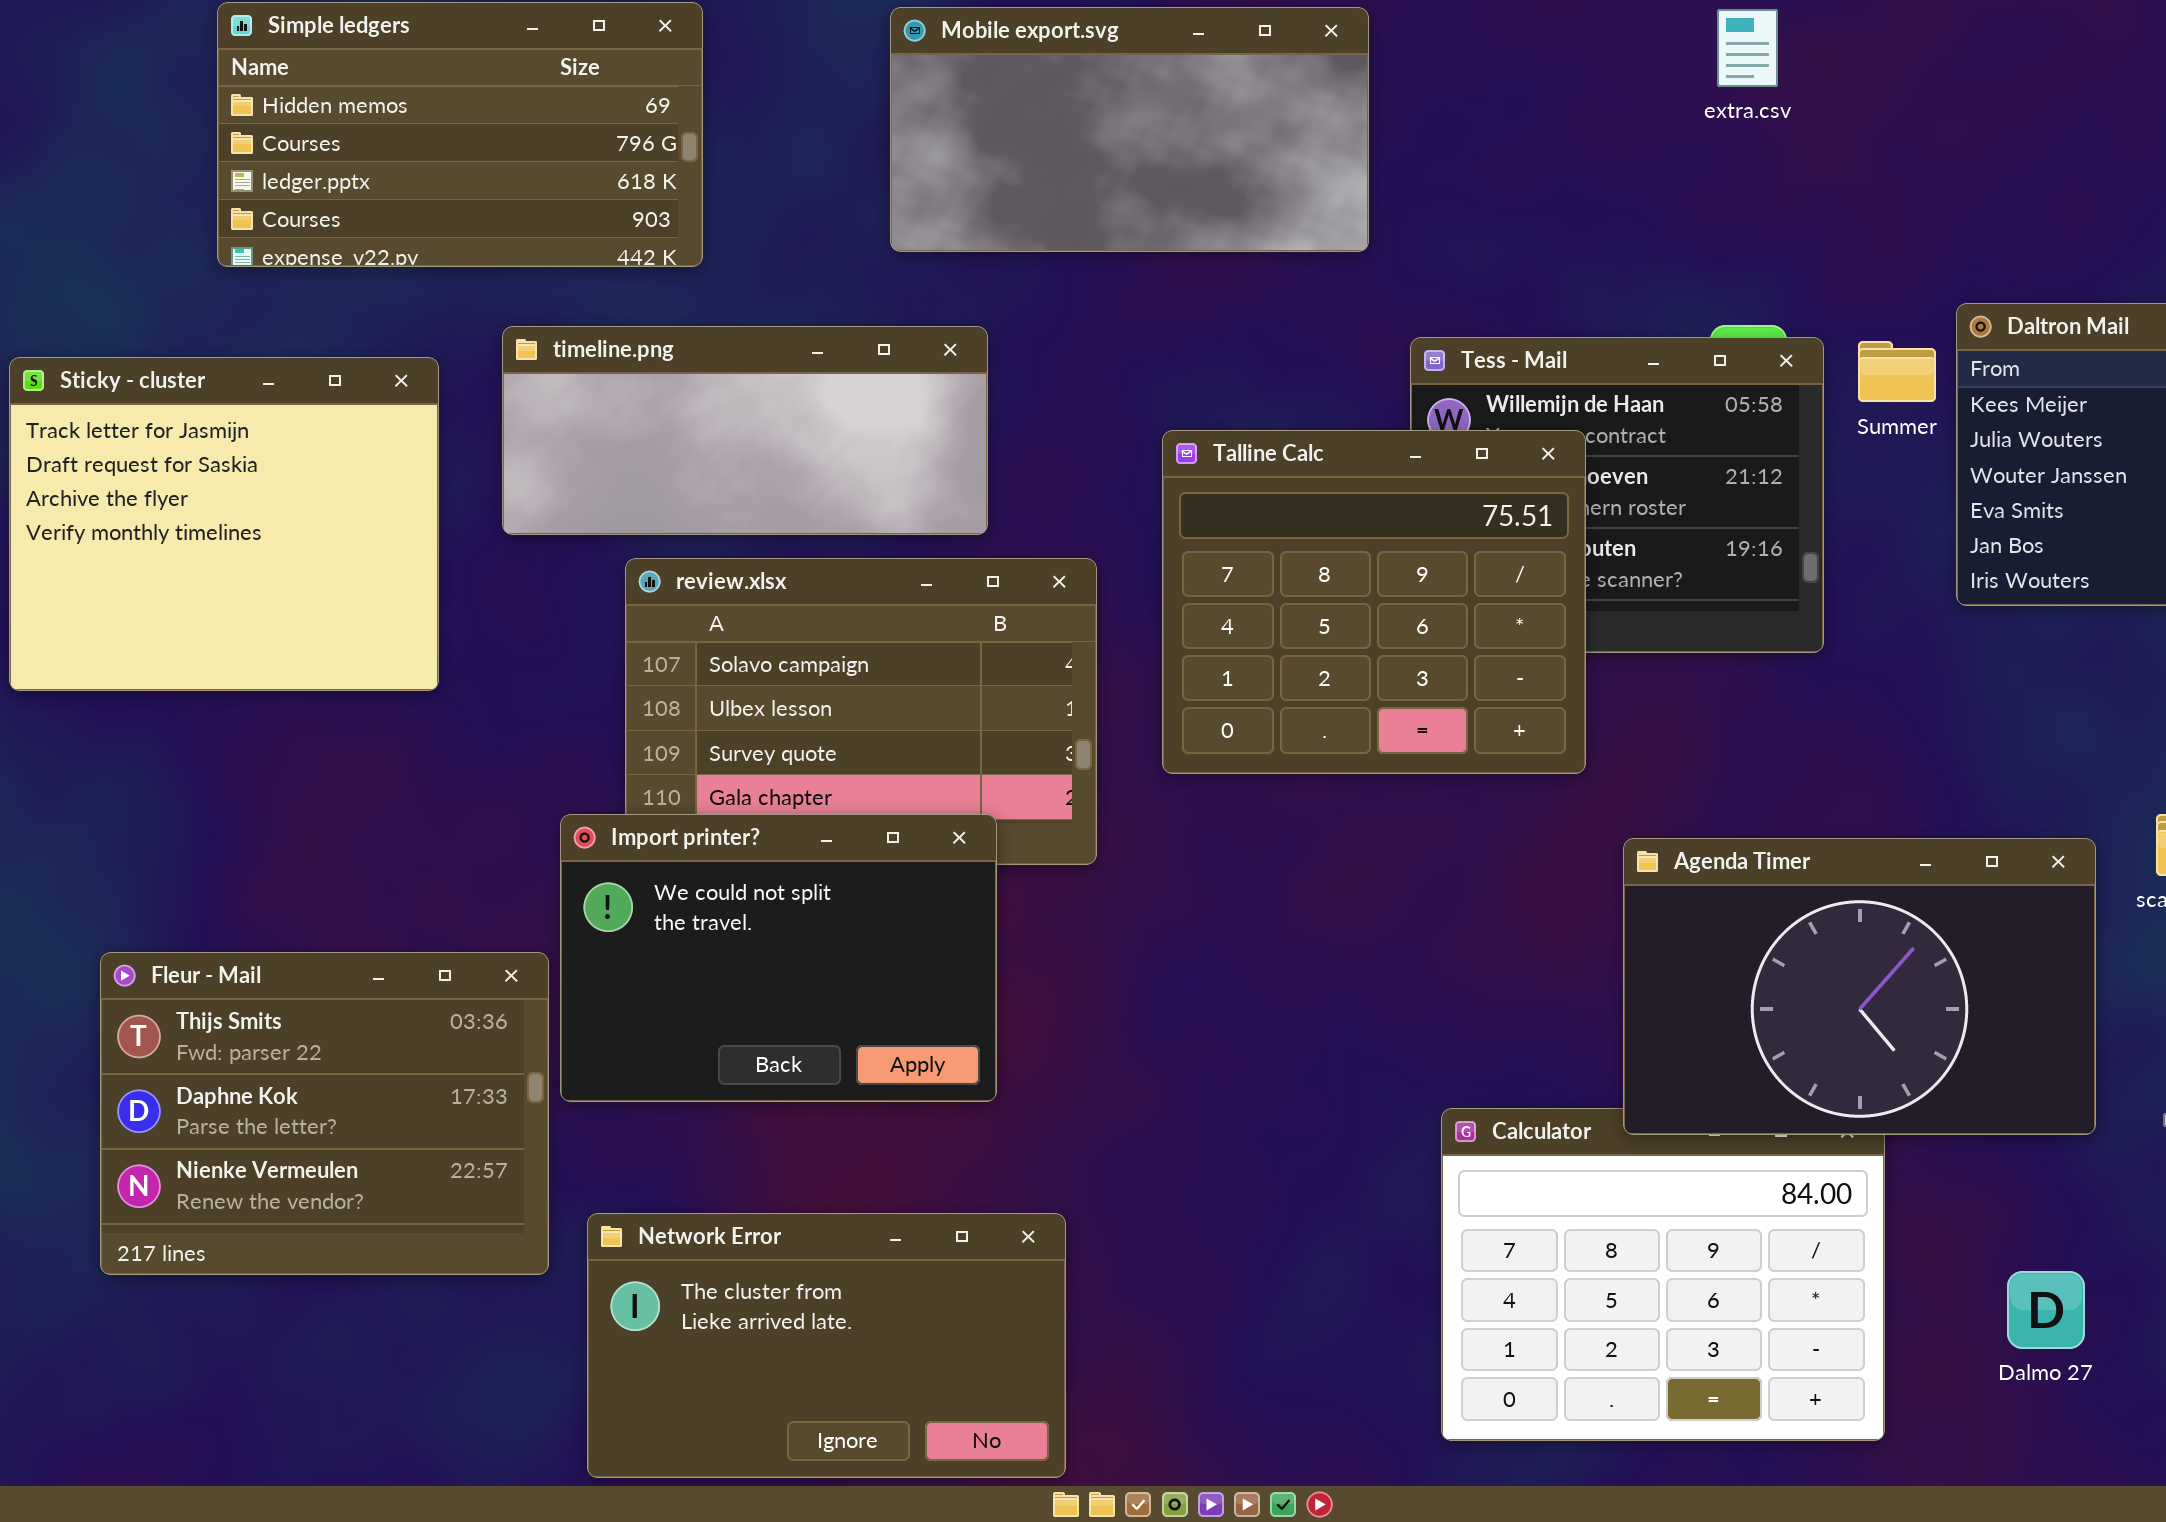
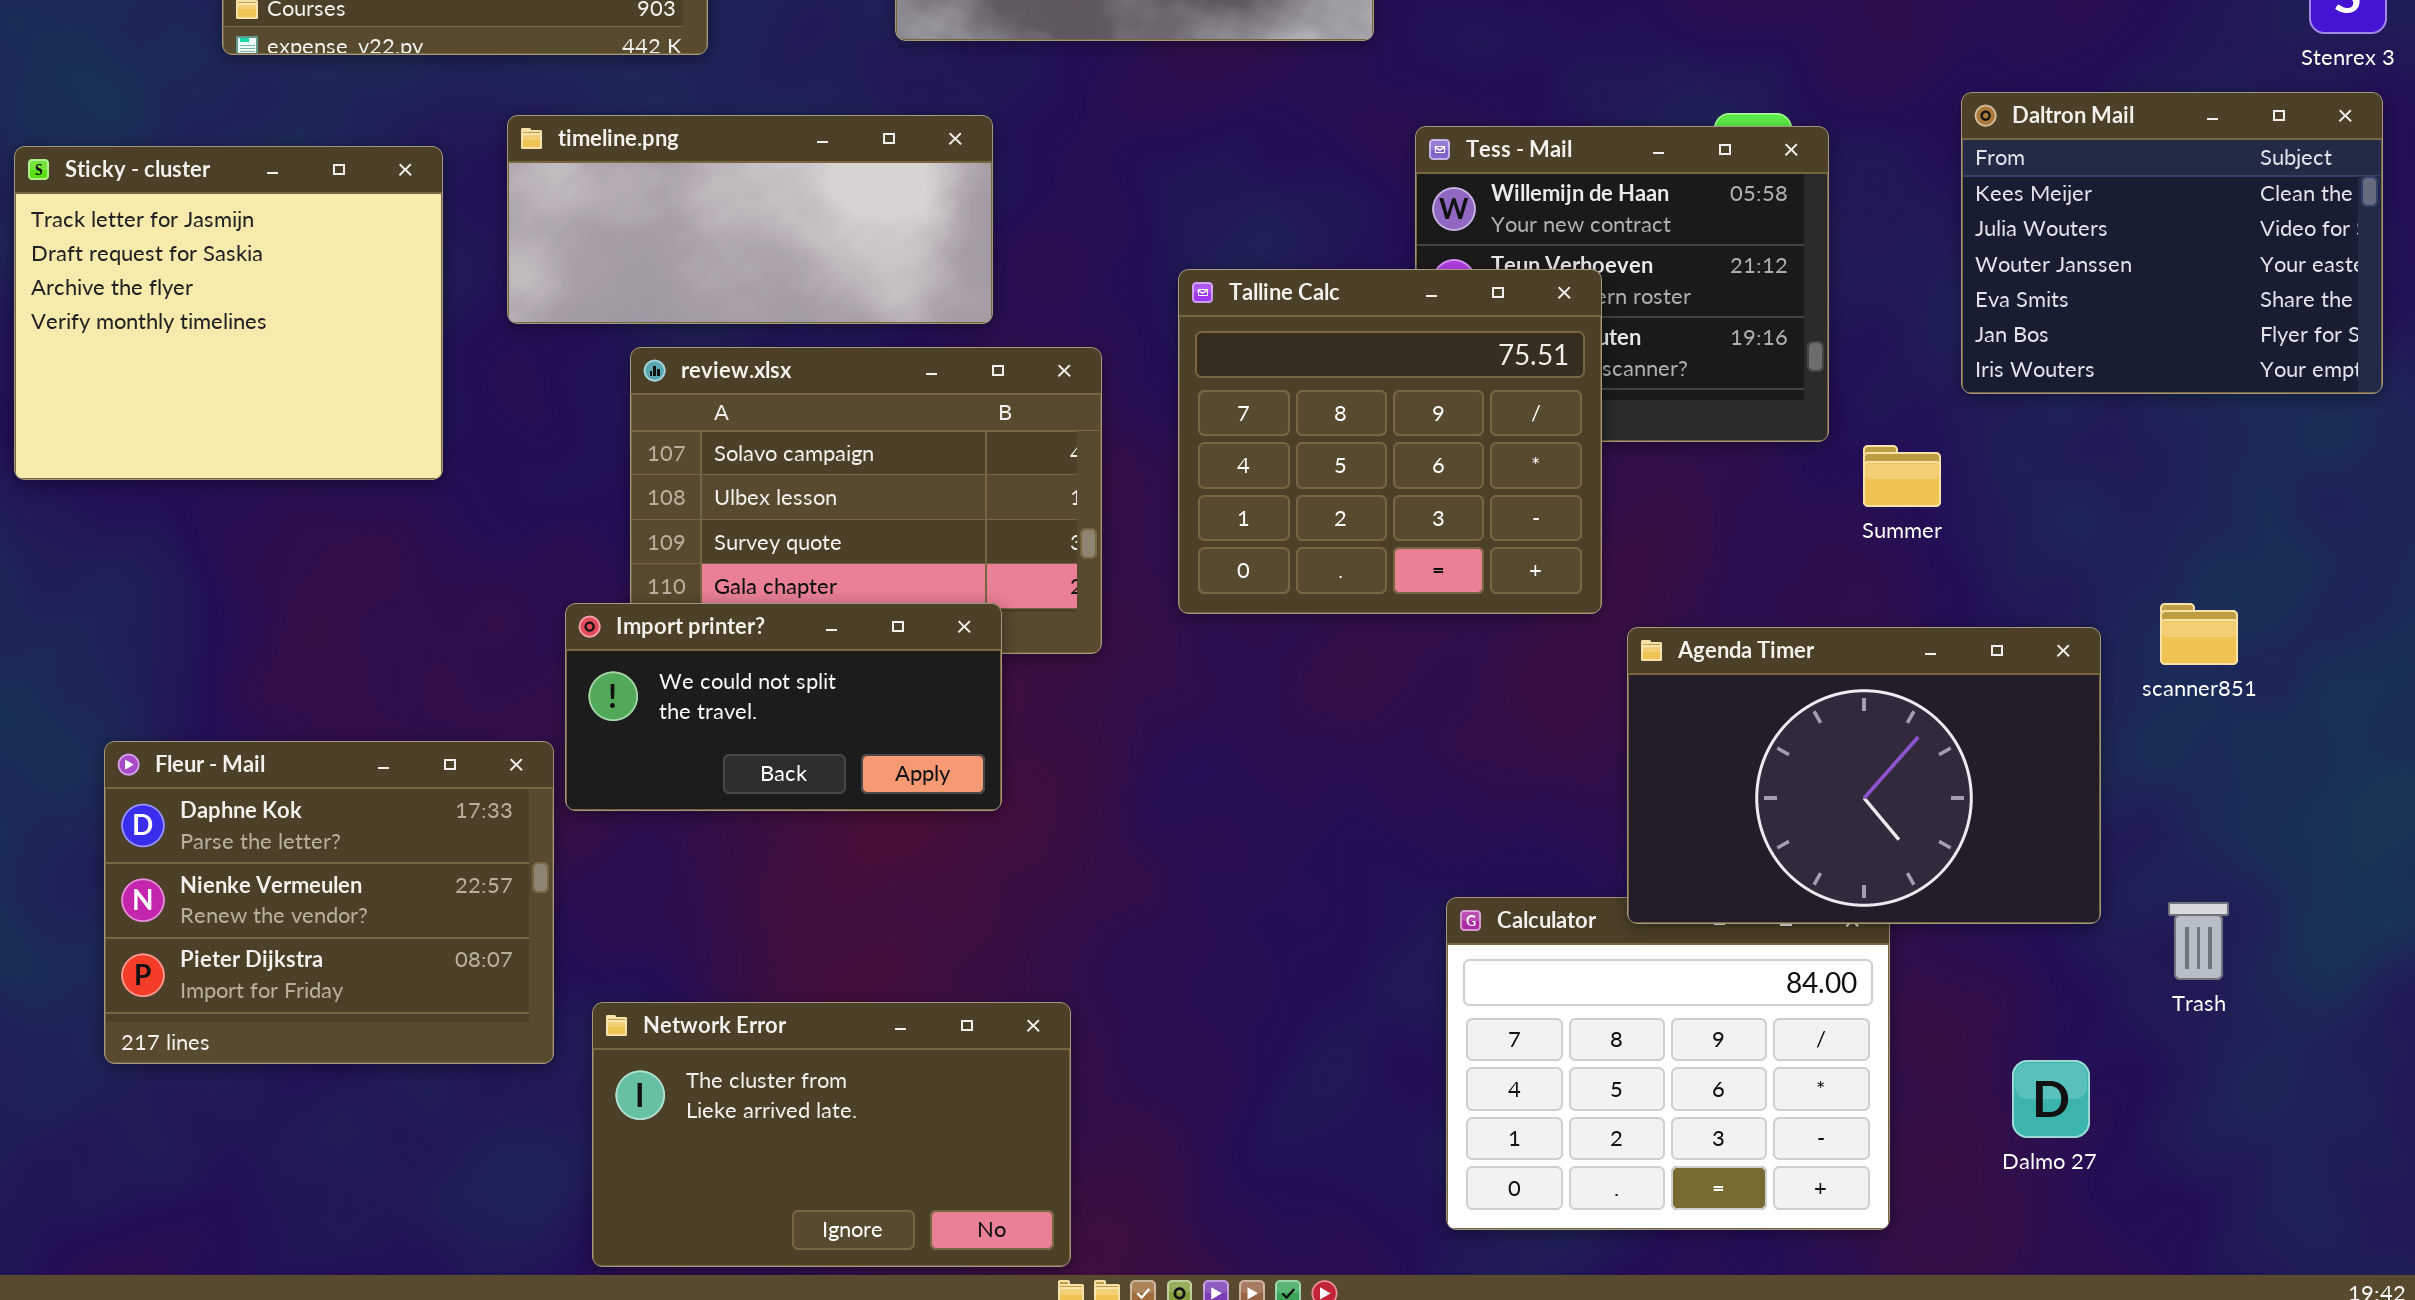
Summer: [1858,341,1936,402] -> [1863,445,1941,507], moved
Talline Calc: [1162,430,1586,774] -> [1178,269,1602,614], moved
Import printer?: [560,814,997,1102] -> [565,603,1002,811], resized
Fleur - Mail: [100,952,549,1275] -> [104,741,554,1064], scrolled down 1 row

